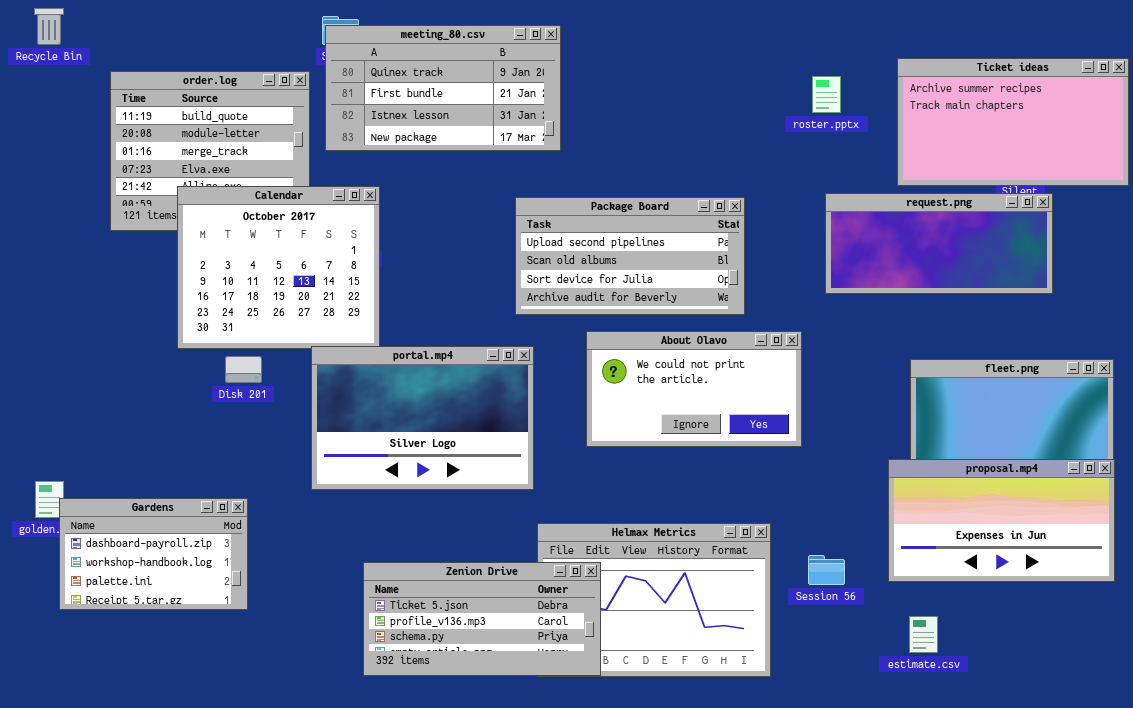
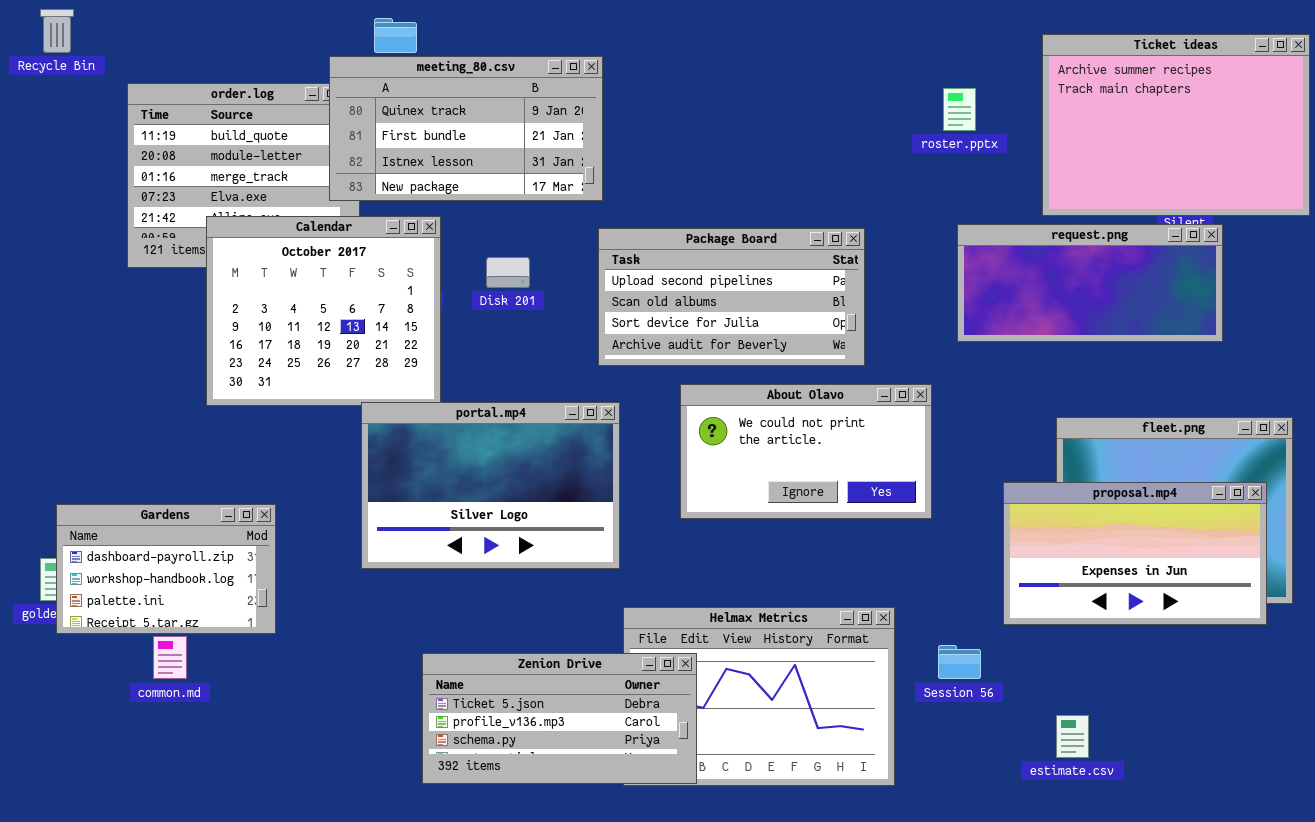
meeting_80.csv: [325,25,561,151] -> [329,56,603,201], moved
Ticket ideas: [897,58,1129,186] -> [1042,34,1310,216], resized
Disk 201: [225,356,262,383] -> [486,257,530,288], moved
proposal.mp4: [888,459,1115,582] -> [1003,482,1267,625], moved
Gardens: [59,498,248,610] -> [56,504,276,634], moved

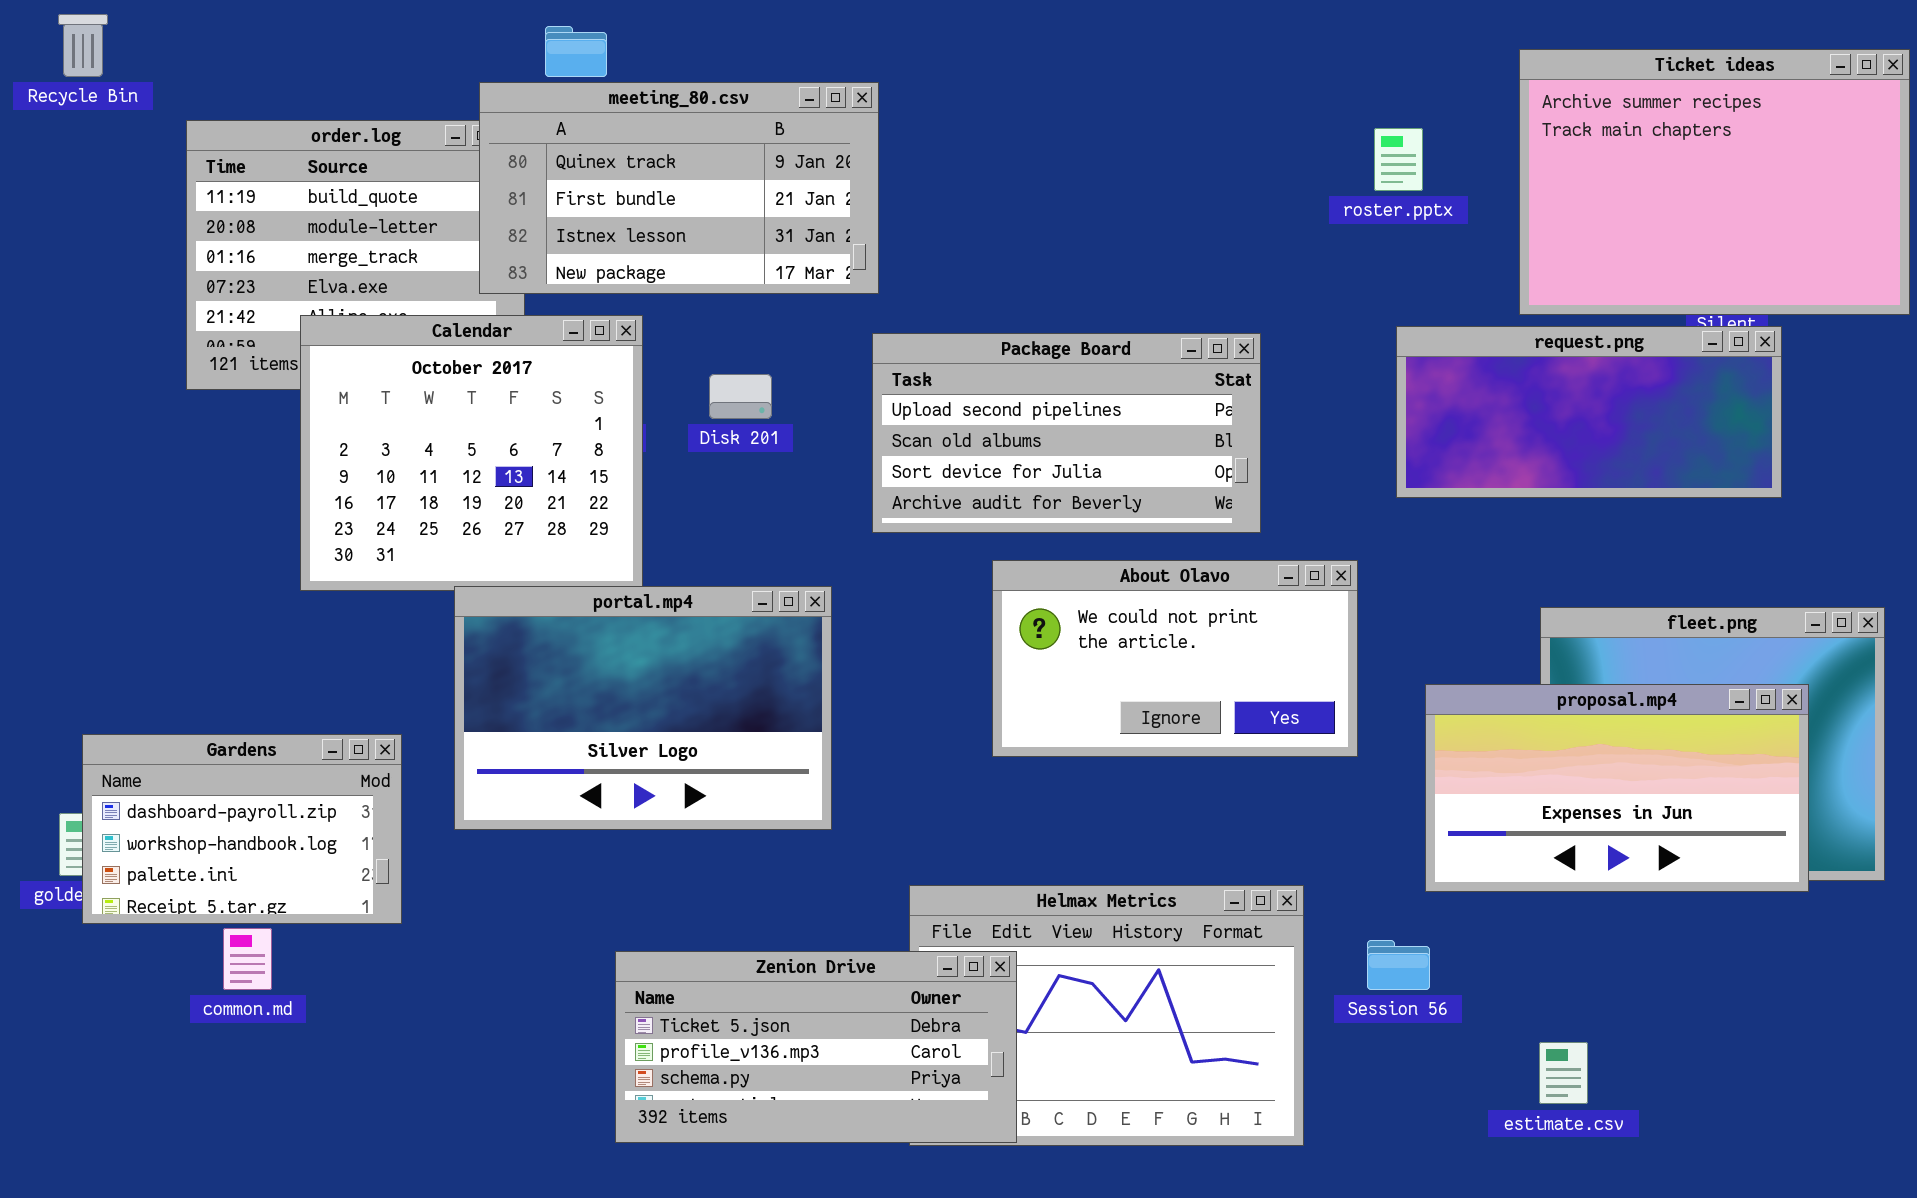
portal.mp4: [361,402,620,569] -> [454,586,832,830], moved
proposal.mp4: [1003,482,1267,625] -> [1425,684,1809,892], moved

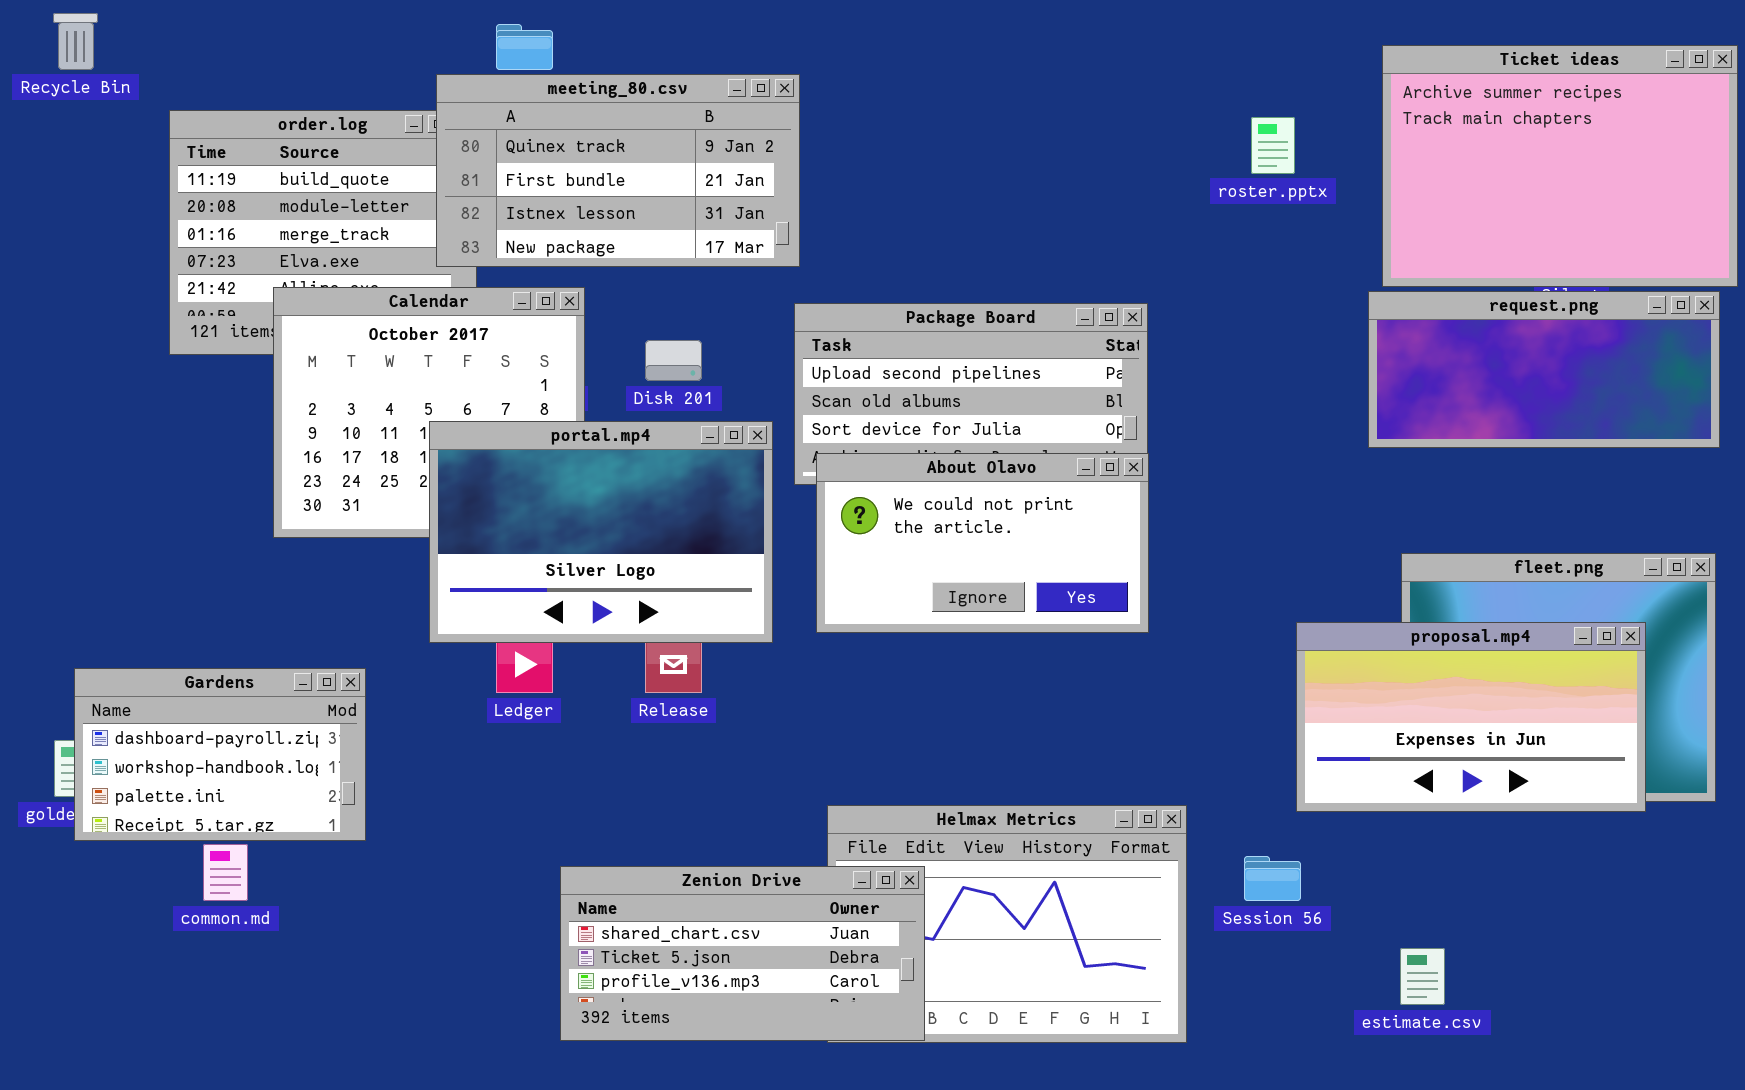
request.png: [1396,326,1782,498] -> [1368,291,1720,448], moved
About Olavo: [992,560,1358,757] -> [816,453,1149,633], moved
portal.mp4: [454,586,832,830] -> [429,421,773,643], moved
Zenion Drive: [615,951,1017,1143] -> [560,866,925,1041], scrolled up 1 row

